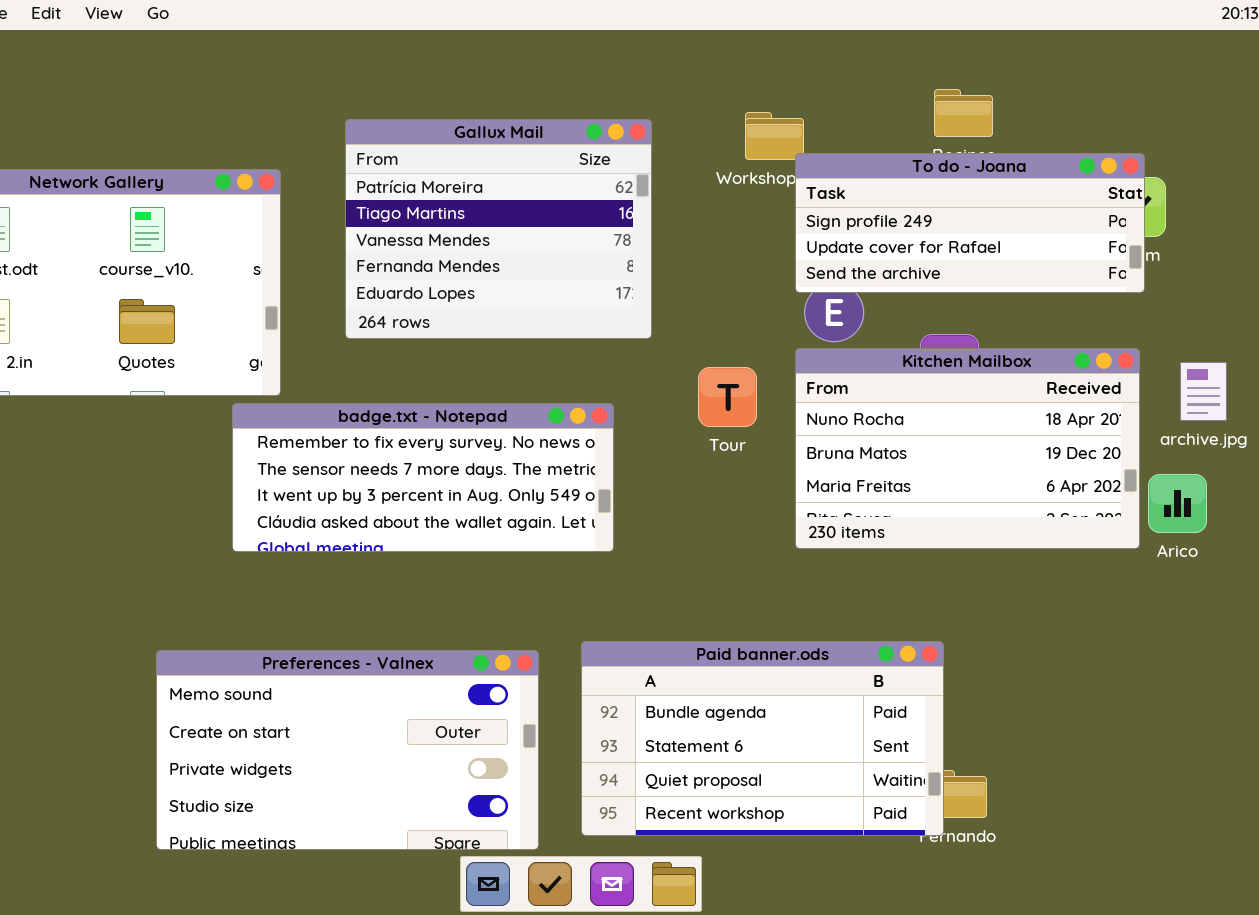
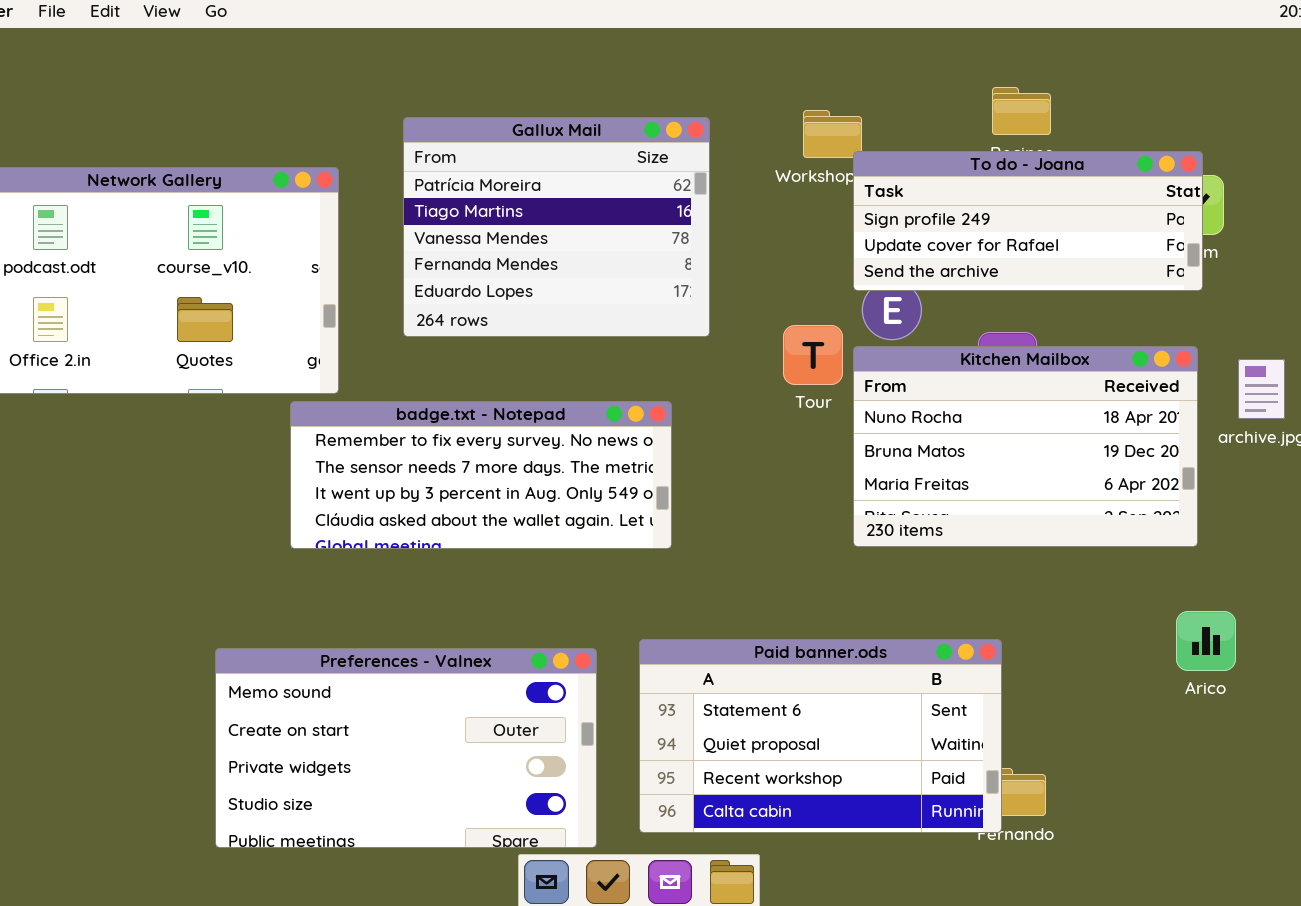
Tour: [698,367,757,427] -> [783,325,843,385], moved
Arico: [1148,474,1207,533] -> [1176,611,1236,671], moved
Paid banner.ods: [581,641,944,836] -> [639,639,1002,833], scrolled down 1 row

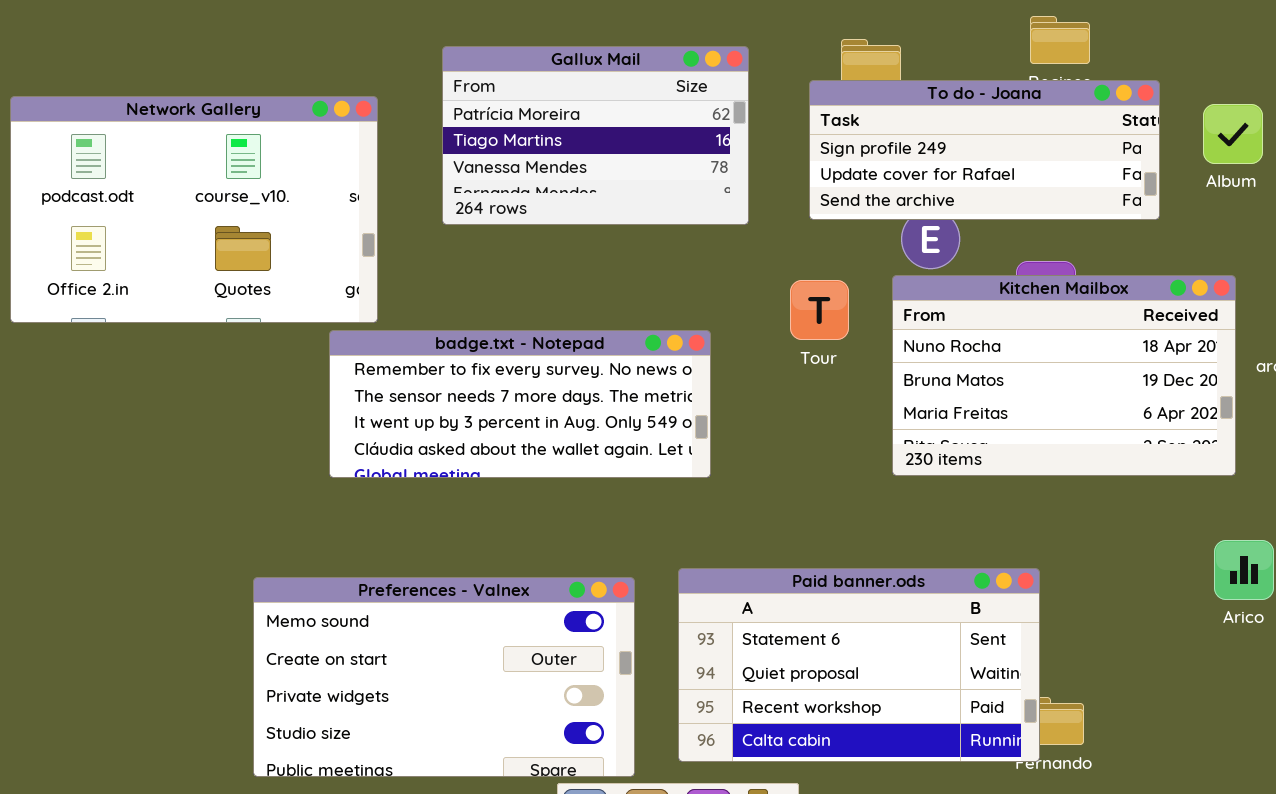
Gallux Mail: [403,117,710,337] -> [442,46,749,225], resized
To do - Joana: [853,151,1203,291] -> [809,80,1160,220], moved
Tour: [783,325,843,385] -> [790,280,849,340], moved

